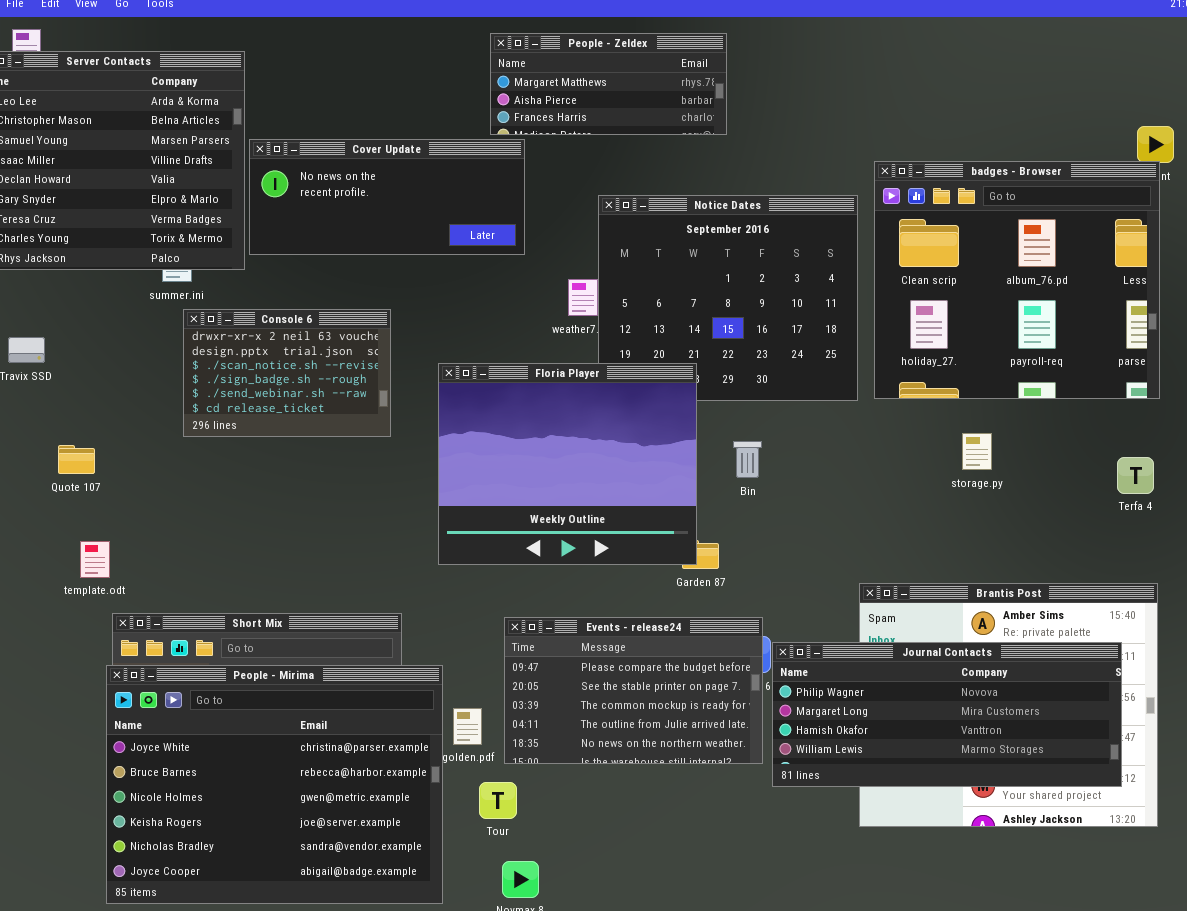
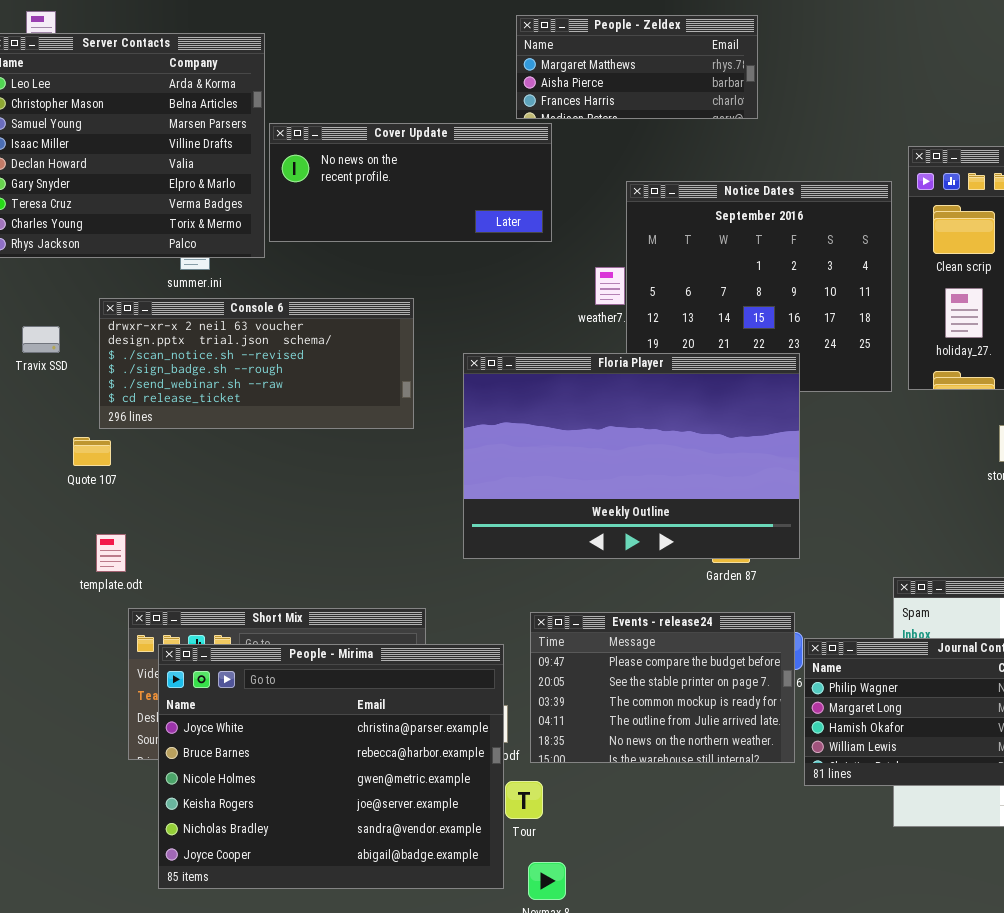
Console 6: [183,309,391,437] -> [99,298,414,429], resized
Floria Player: [438,363,697,565] -> [463,353,800,559], resized
People - Mirima: [106,665,443,904] -> [158,644,504,889], moved

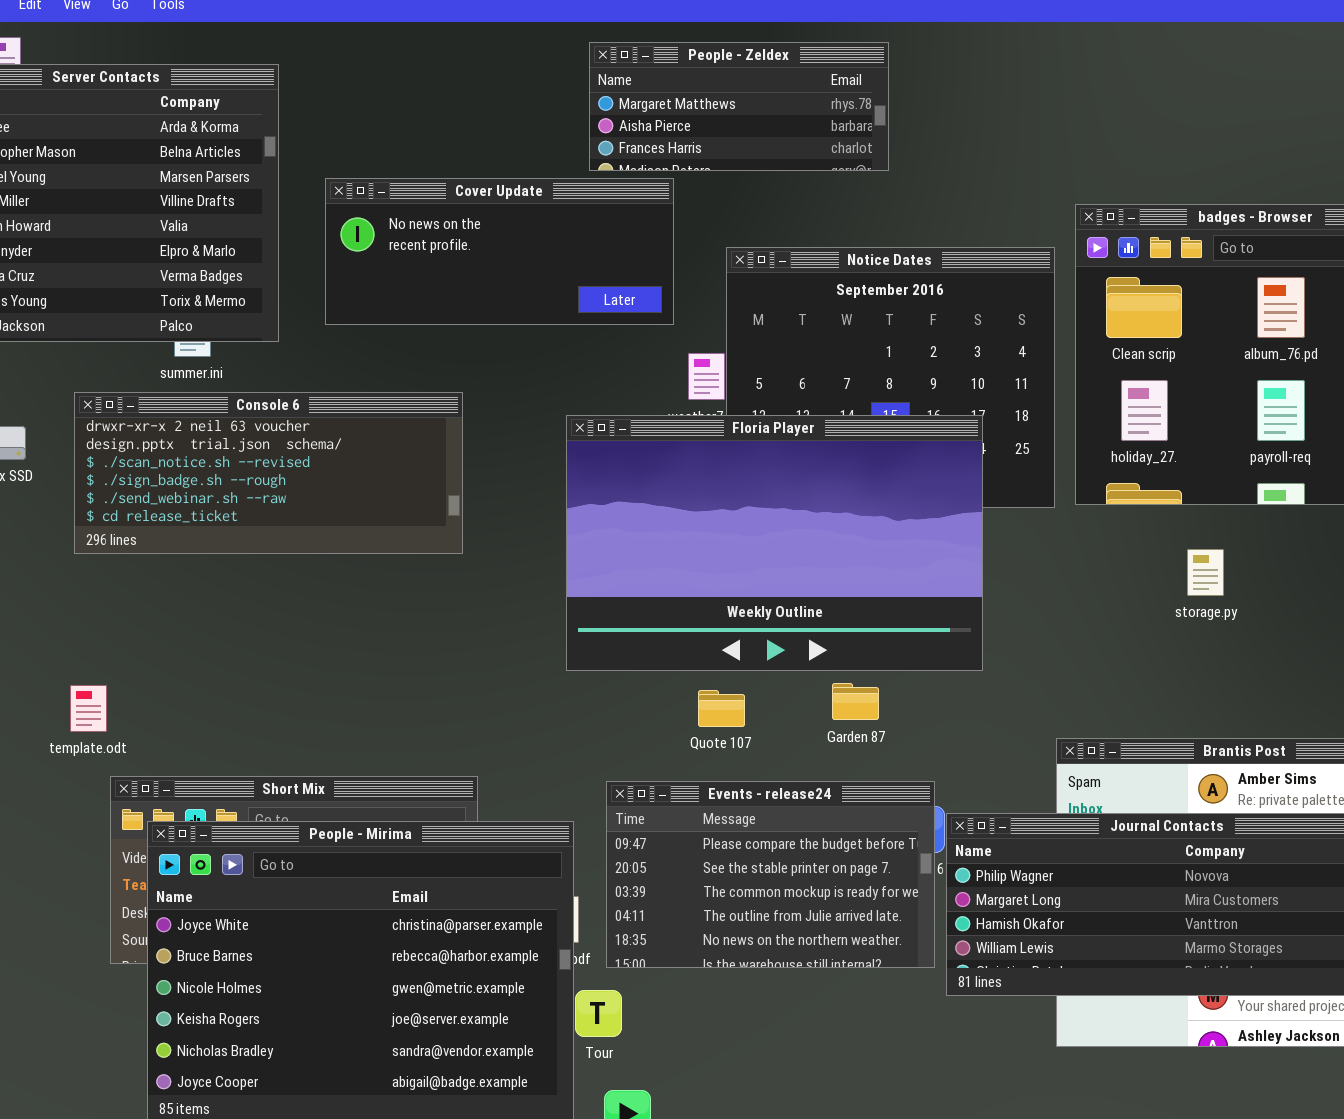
Cover Update: [269,123,552,242] -> [325,178,674,325], moved
Floria Player: [463,353,800,559] -> [566,415,983,671], moved
Quote 107: [73,437,111,466] -> [698,690,745,727], moved

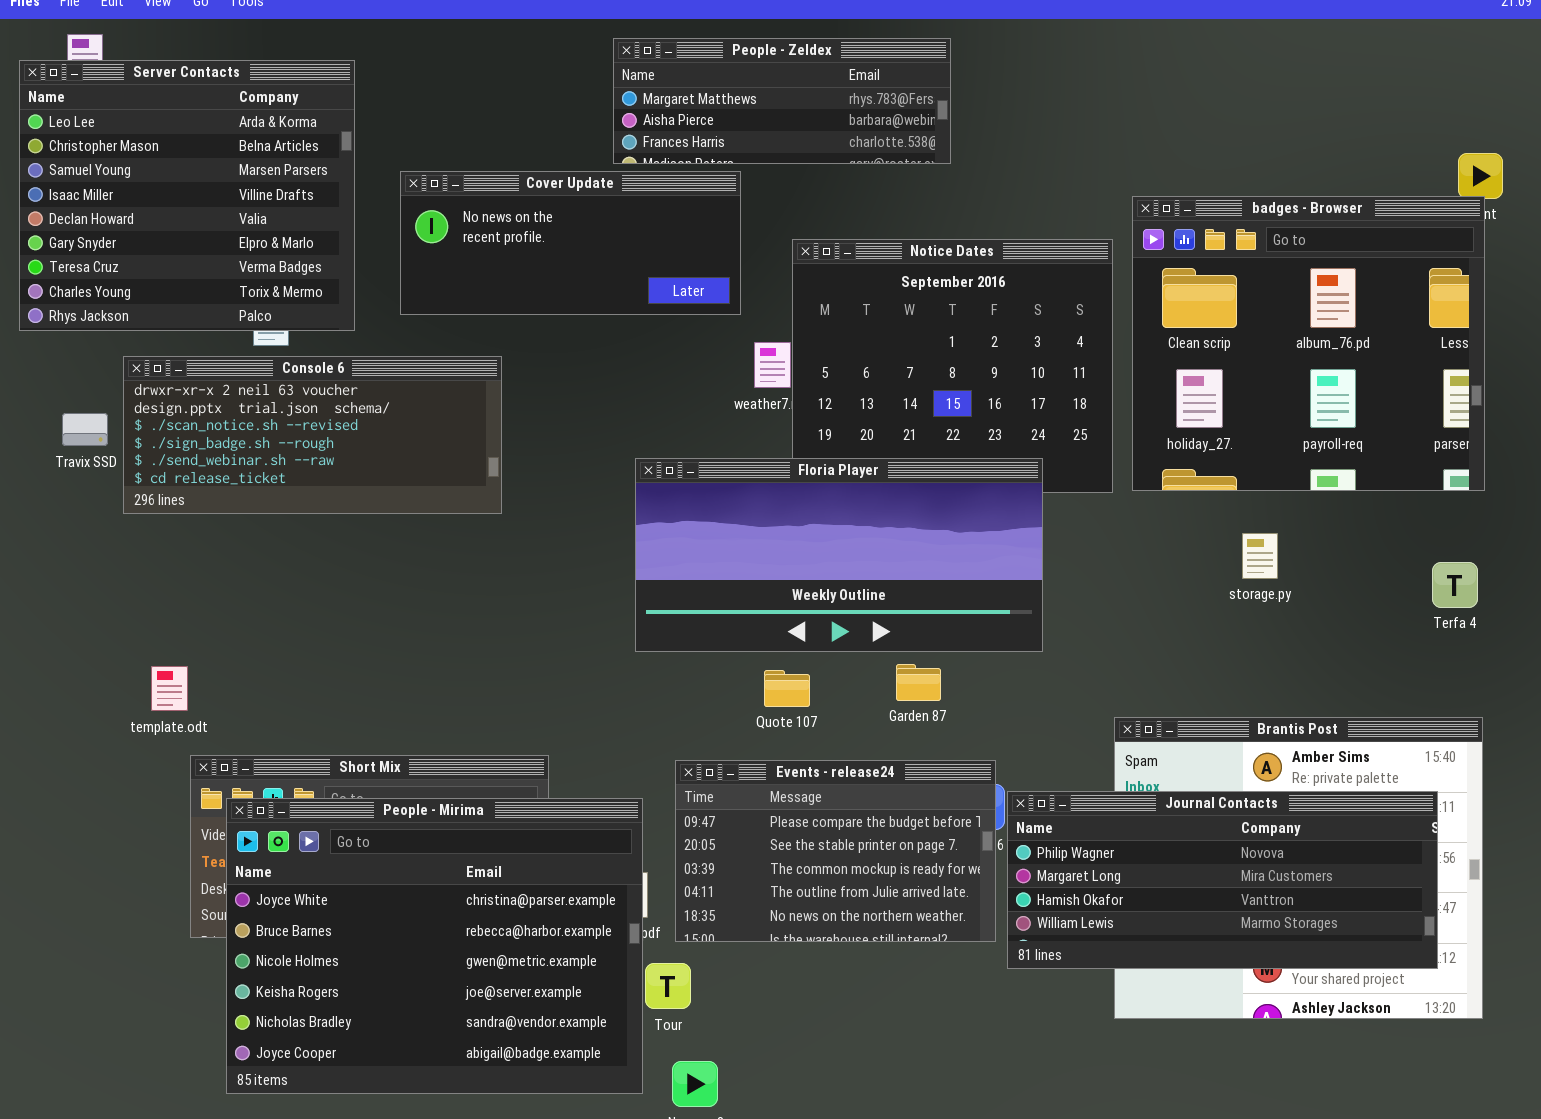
People - Zeldex: [589,42,889,171] -> [613,38,951,164], resized
Console 6: [74,392,463,554] -> [123,356,502,514], moved
Floria Player: [566,415,983,671] -> [635,458,1043,652], resized

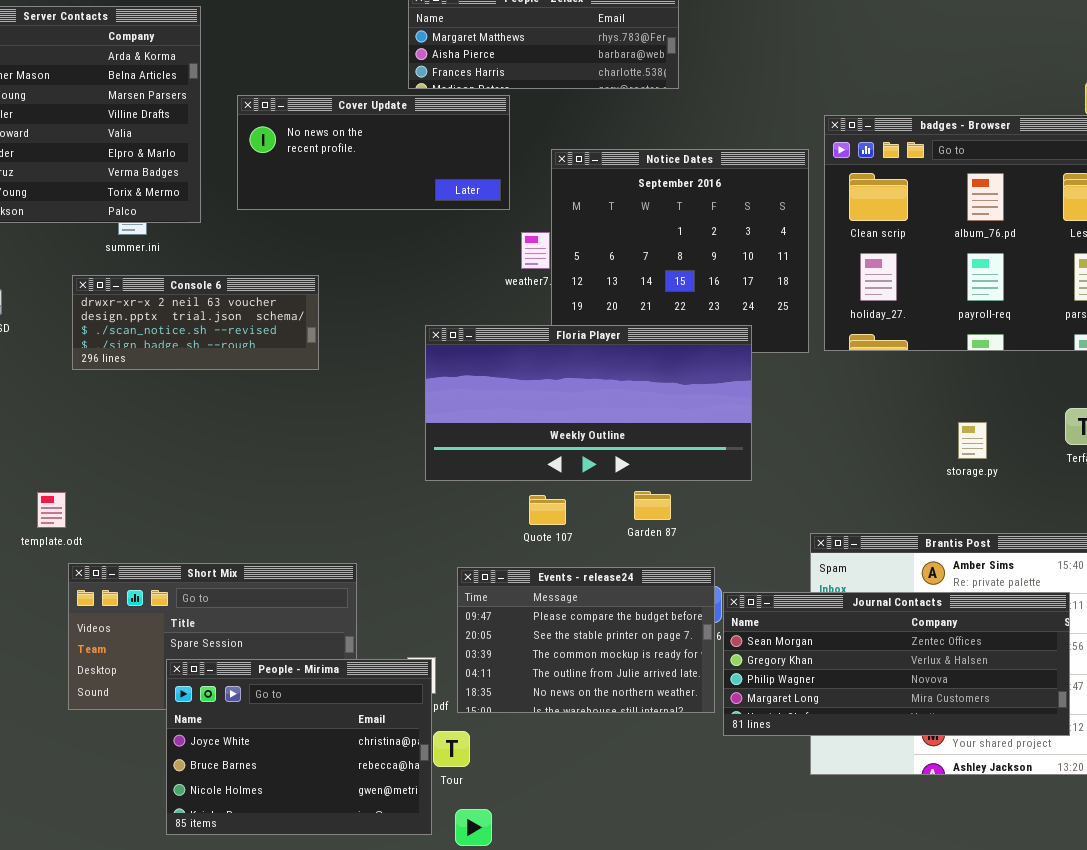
Console 6: [123,356,502,514] -> [72,275,319,370], resized
storage.py: [1242,533,1278,579] -> [958,422,987,459], moved
Journal Contacts: [1007,791,1438,969] -> [723,592,1070,736], scrolled up 2 rows
People - Mirima: [226,798,643,1094] -> [166,659,432,835], resized

